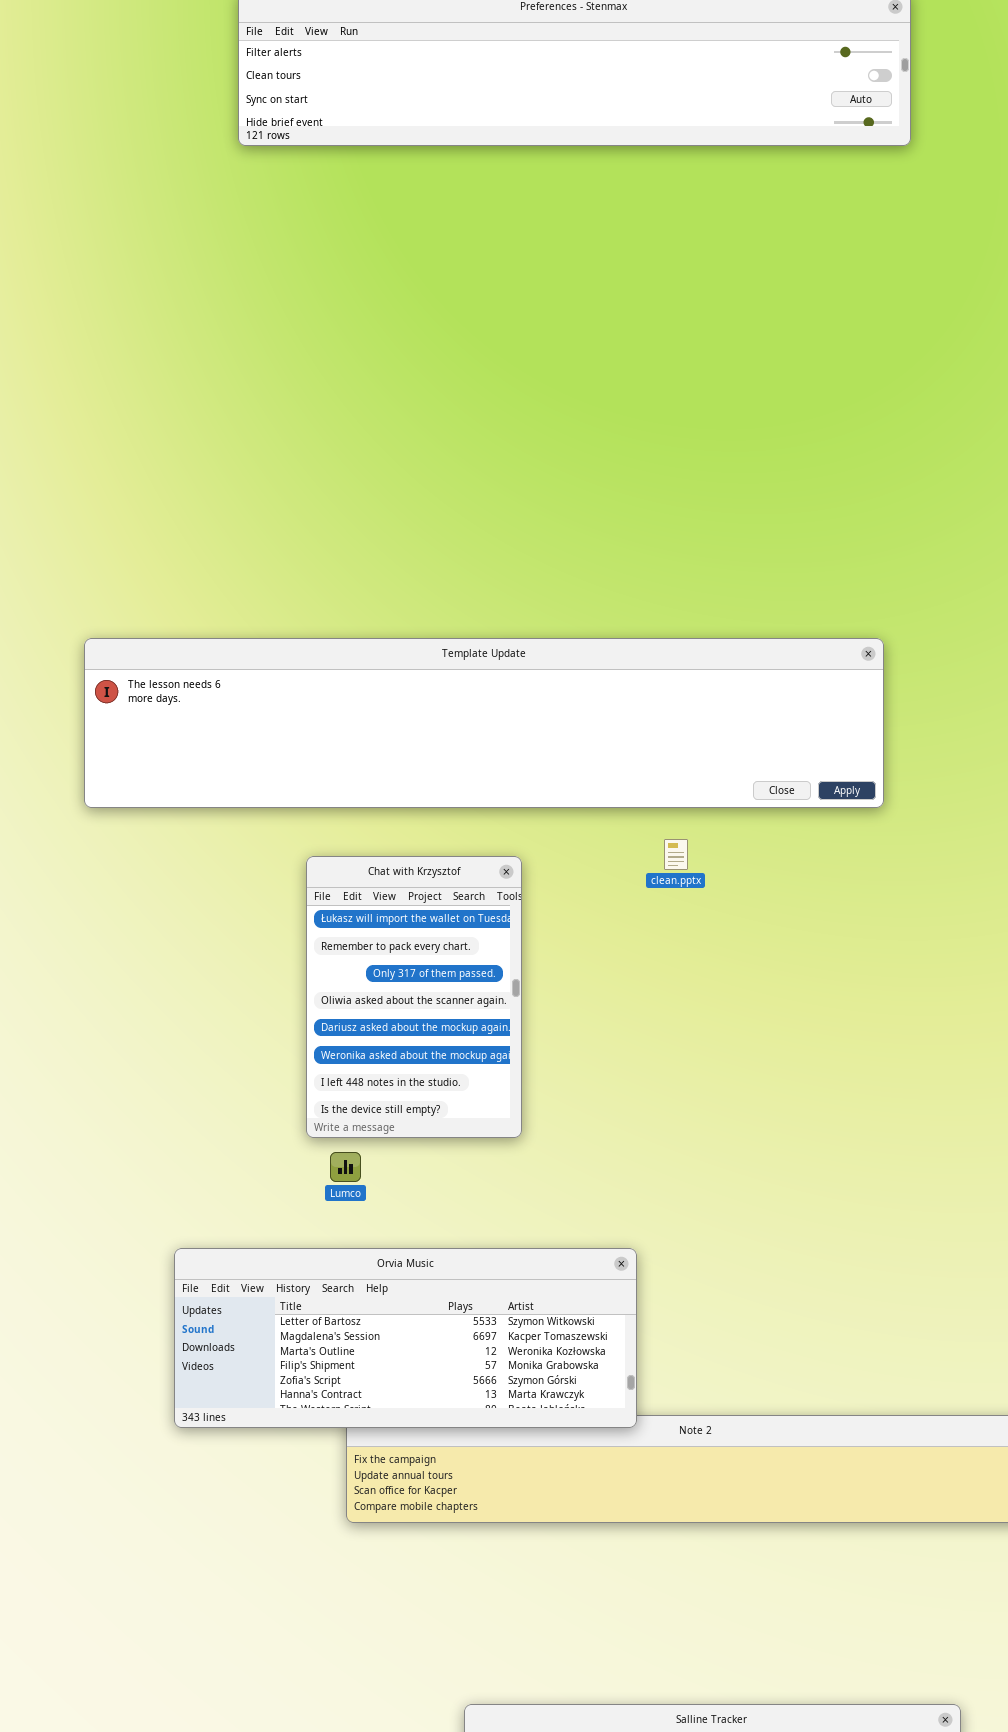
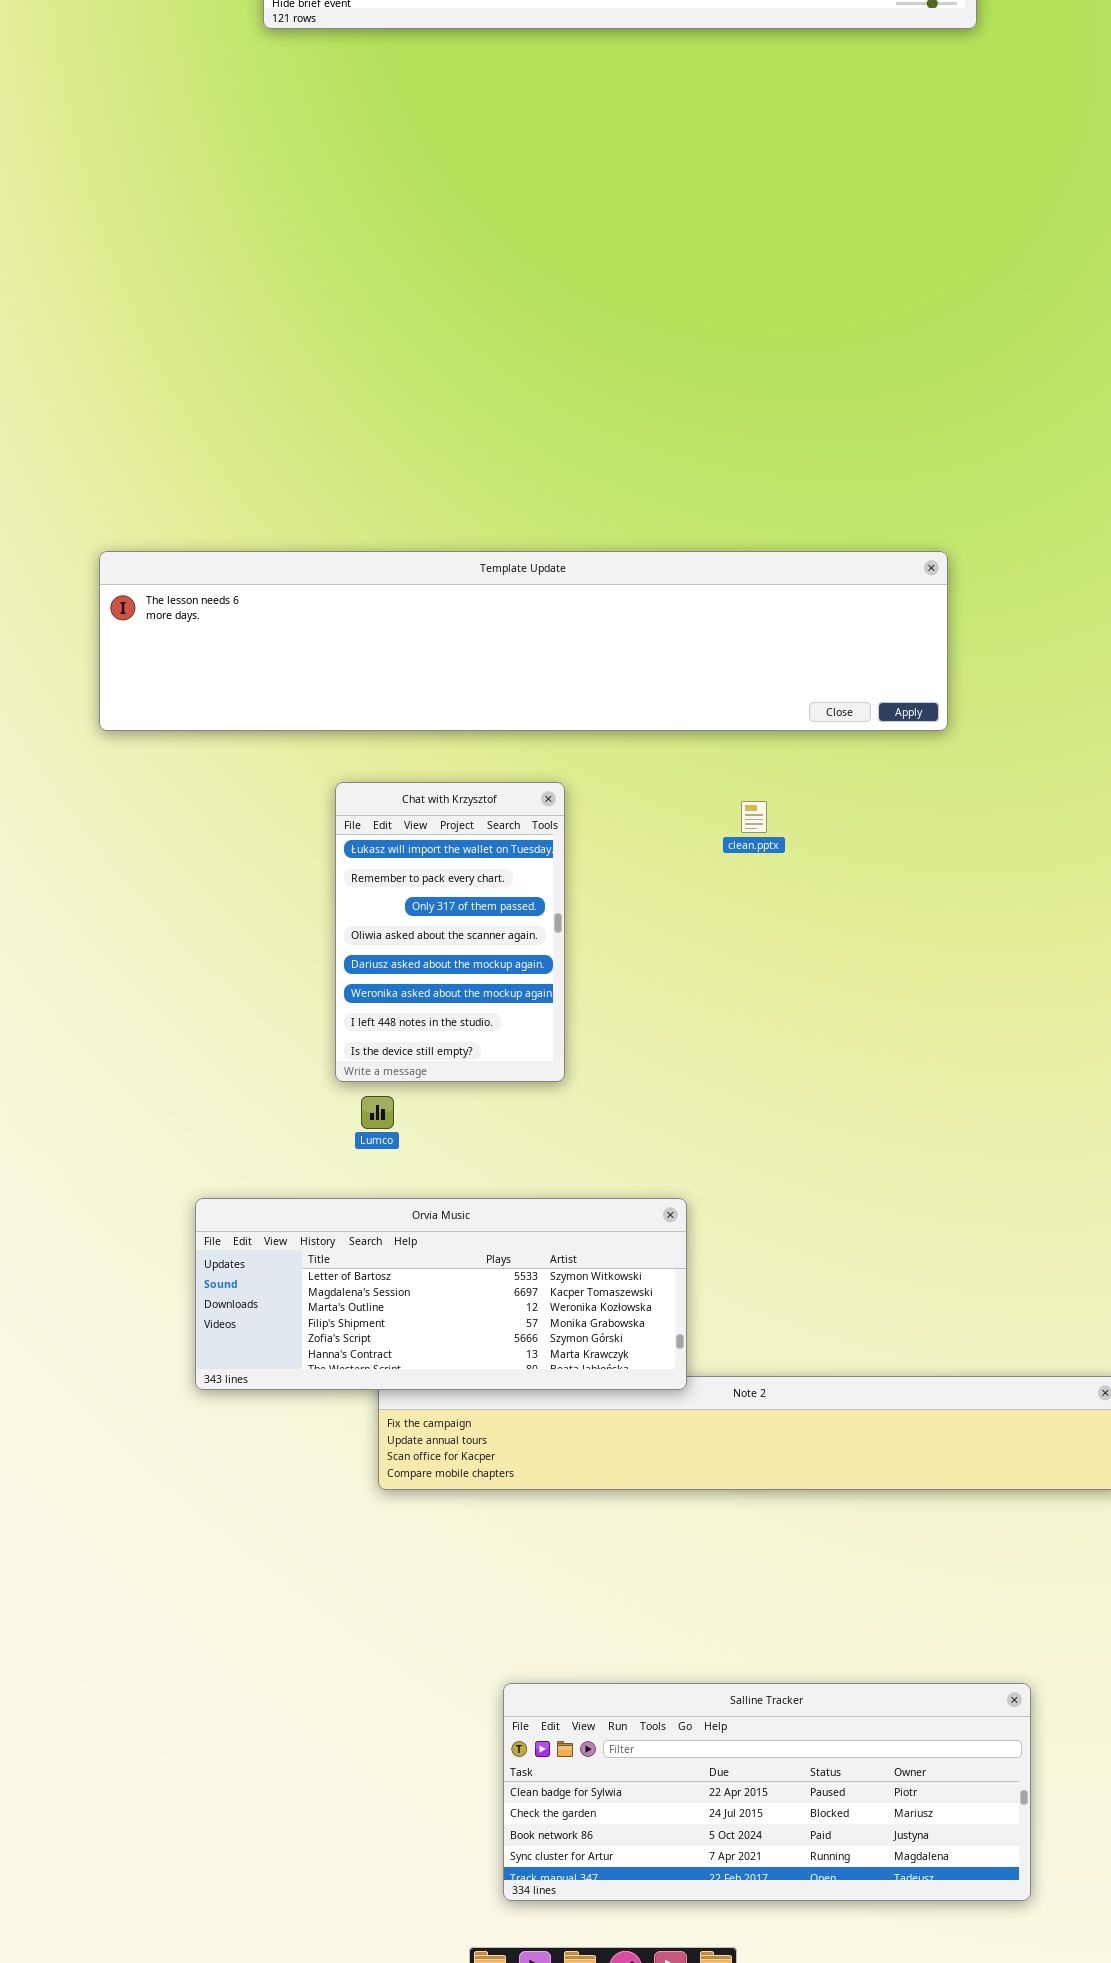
clean.pptx: [664,839,688,870] -> [741,801,767,833], moved

